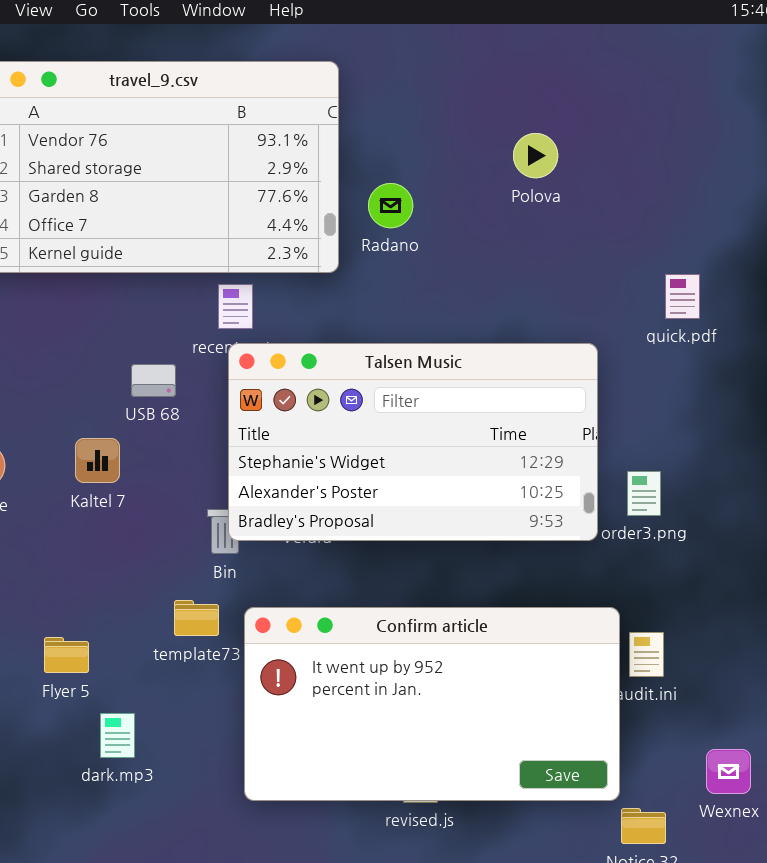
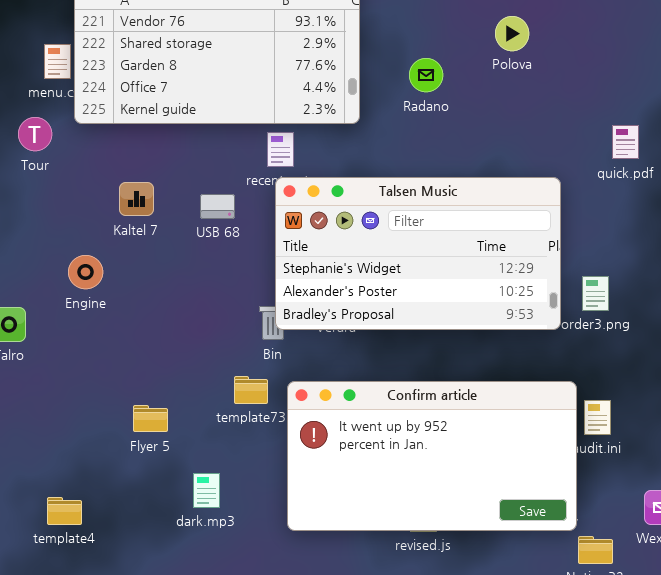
Radano: [368,183,413,228] -> [409,58,443,92], moved
Kaltel 7: [75,438,120,483] -> [119,182,154,216], moved
dark.mp3: [100,713,135,758] -> [193,473,220,508], moved

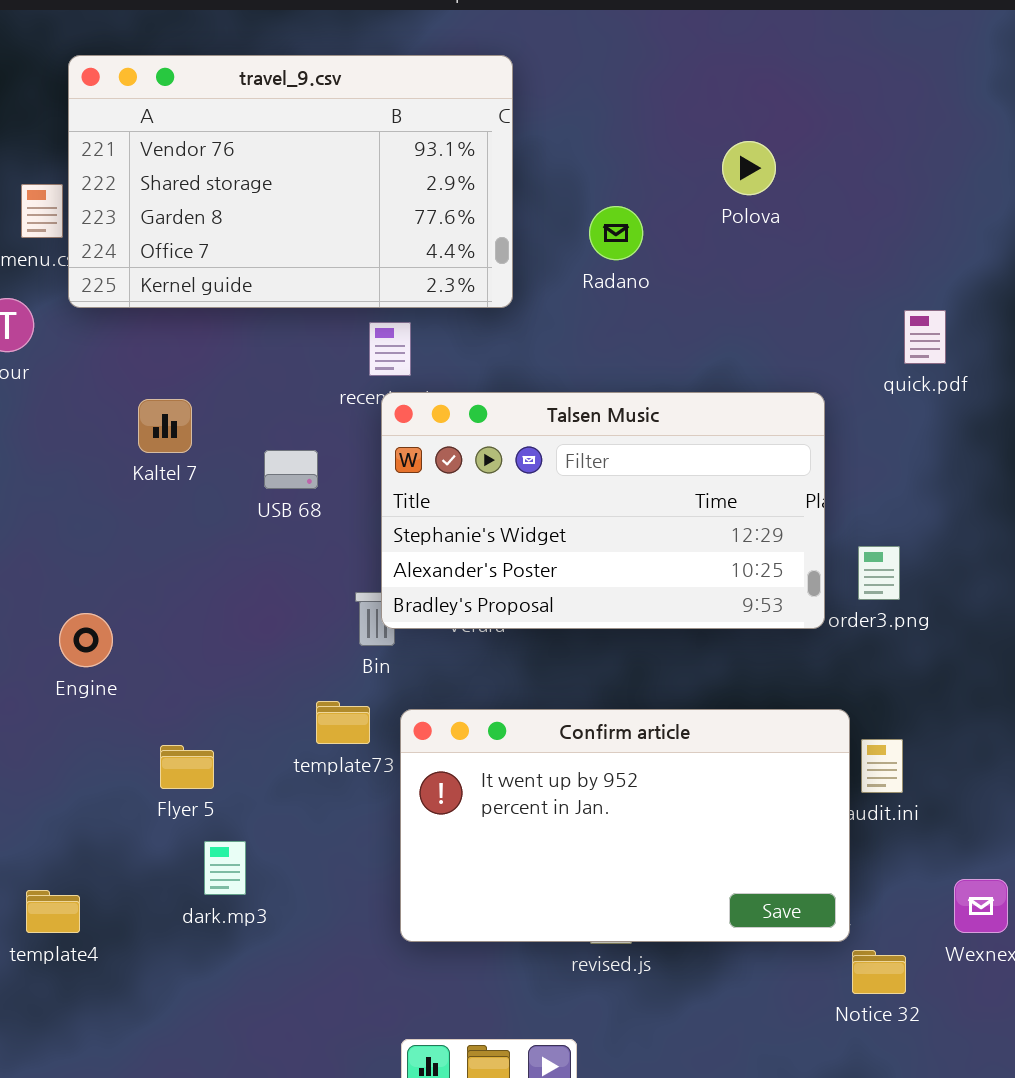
USB 68: [200,194,235,219] -> [264,450,318,489], moved
Engine: [68,255,103,289] -> [59,613,113,667], moved
dark.mp3: [193,473,220,508] -> [204,841,246,895], moved

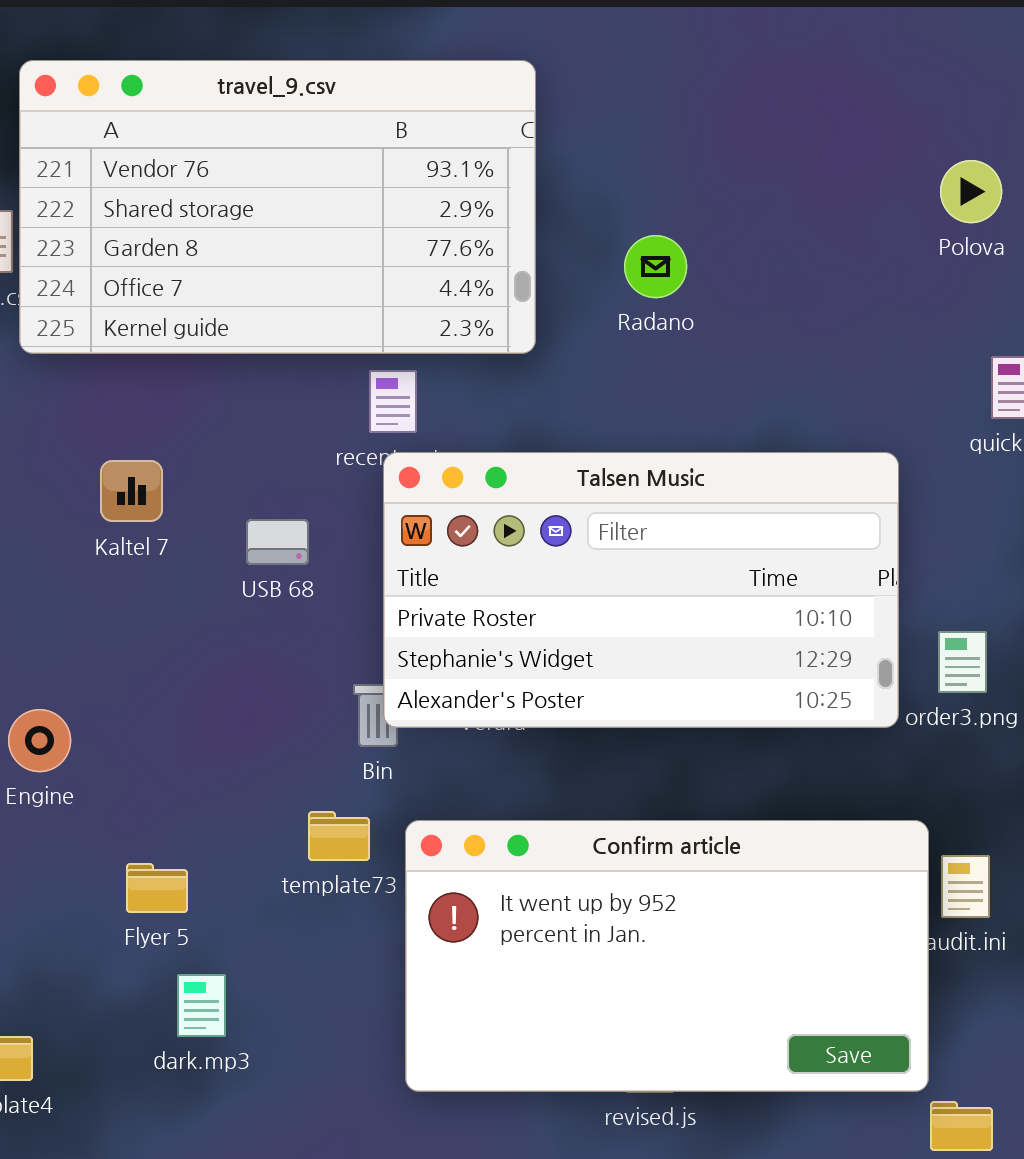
Polova: [722,141,776,195] -> [940,160,1002,223], moved
Talsen Music: [381,392,825,629] -> [383,452,899,728], scrolled up 1 row

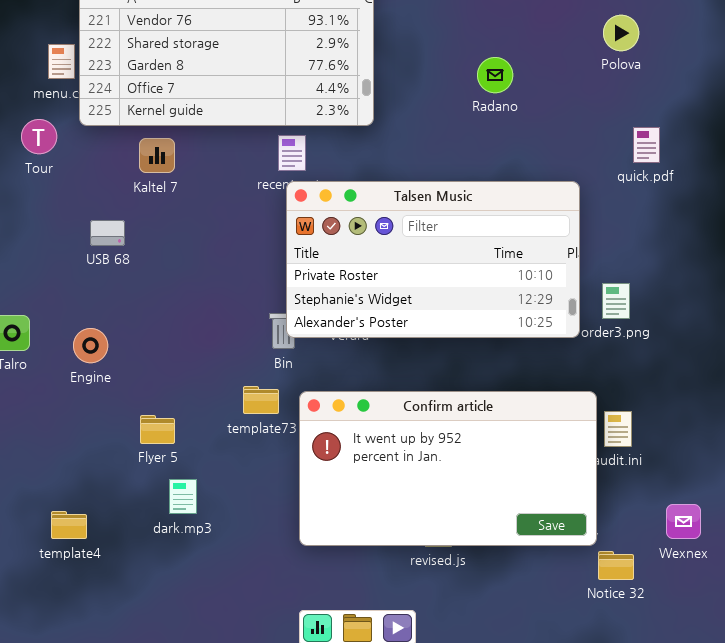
Radano: [624,235,687,298] -> [477,57,513,93], moved
Kaltel 7: [100,460,163,522] -> [139,138,175,173], moved
USB 68: [246,519,309,565] -> [90,220,125,246], moved

